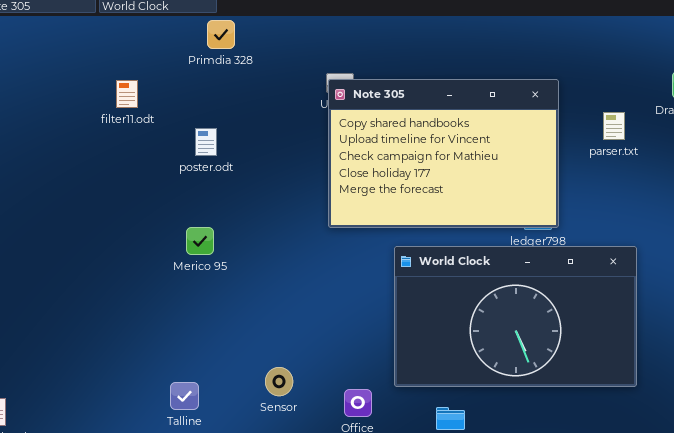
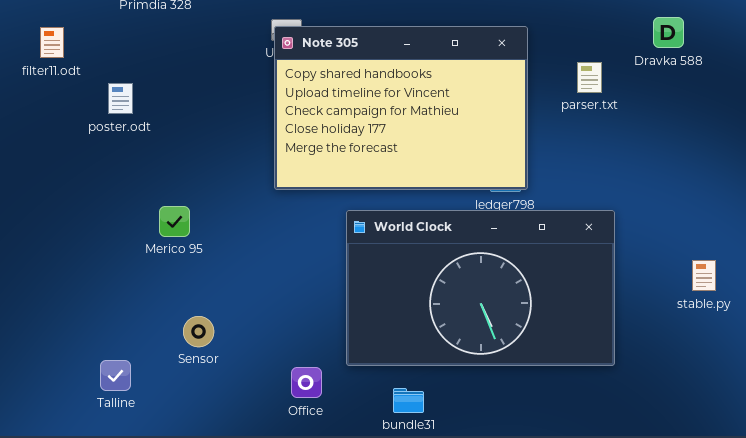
poster.odt: [195,128,217,156] -> [108,83,133,114], moved
Merico 95: [186,227,214,255] -> [159,206,190,237], moved
Sensor: [265,367,293,396] -> [183,316,214,347], moved

